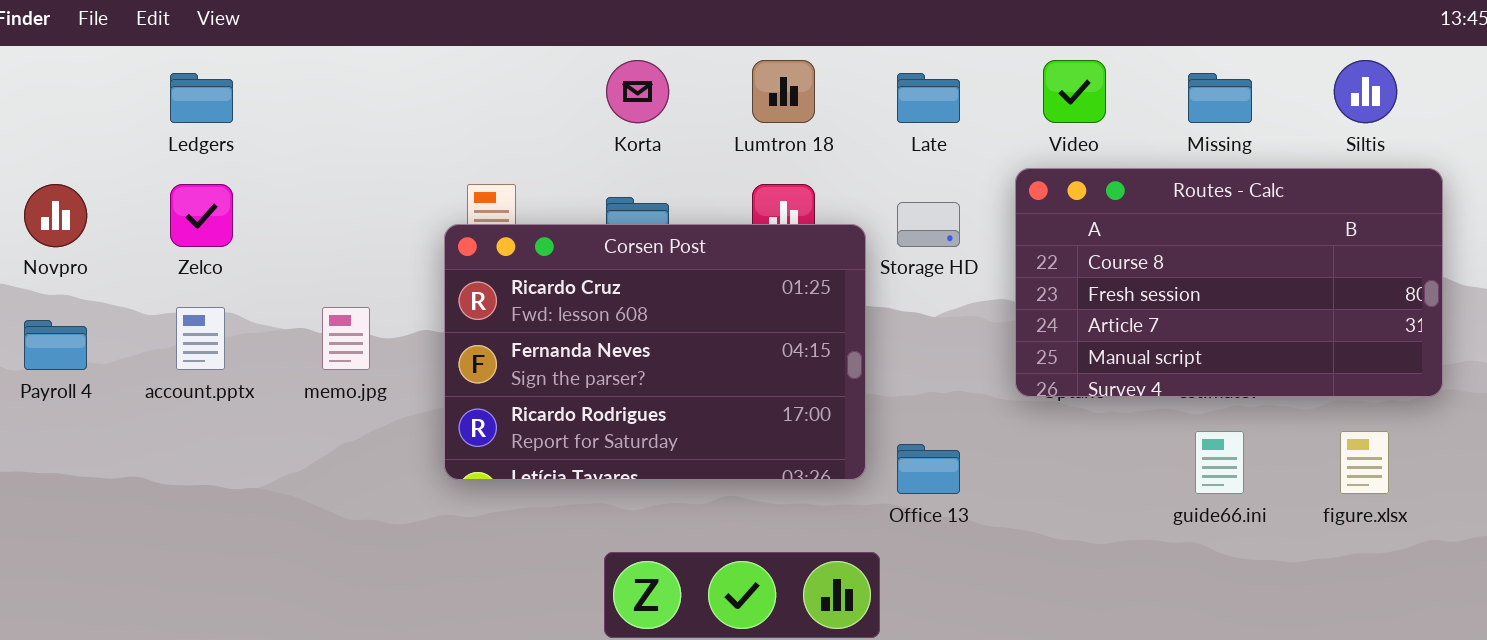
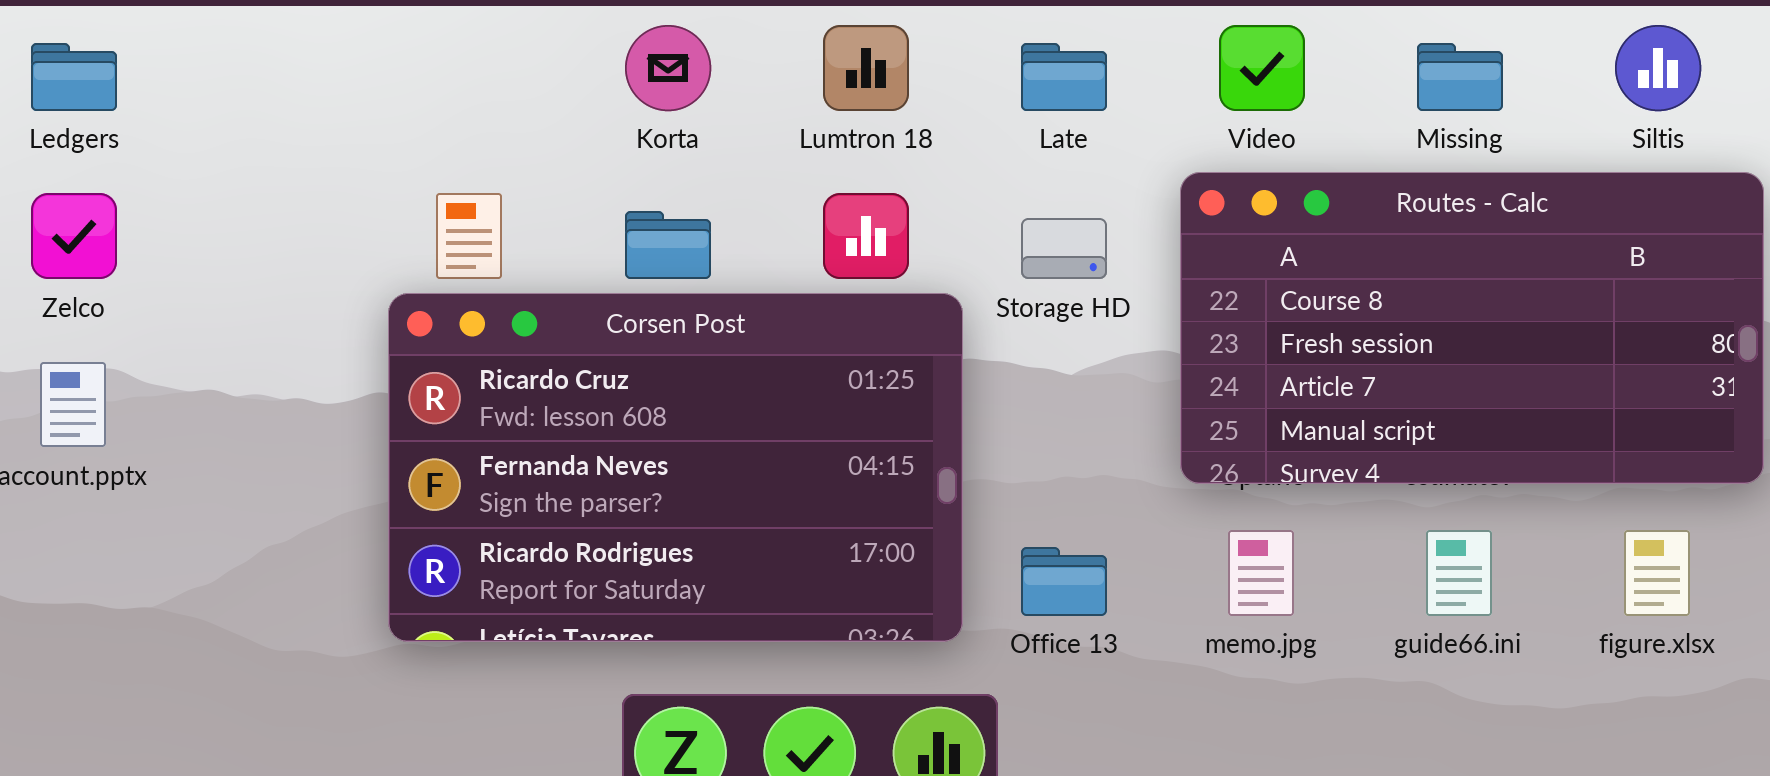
Corsen Post: [444,224,866,480] -> [388,293,963,642], moved
memo.jpg: [322,307,370,370] -> [1228,530,1294,616], moved

